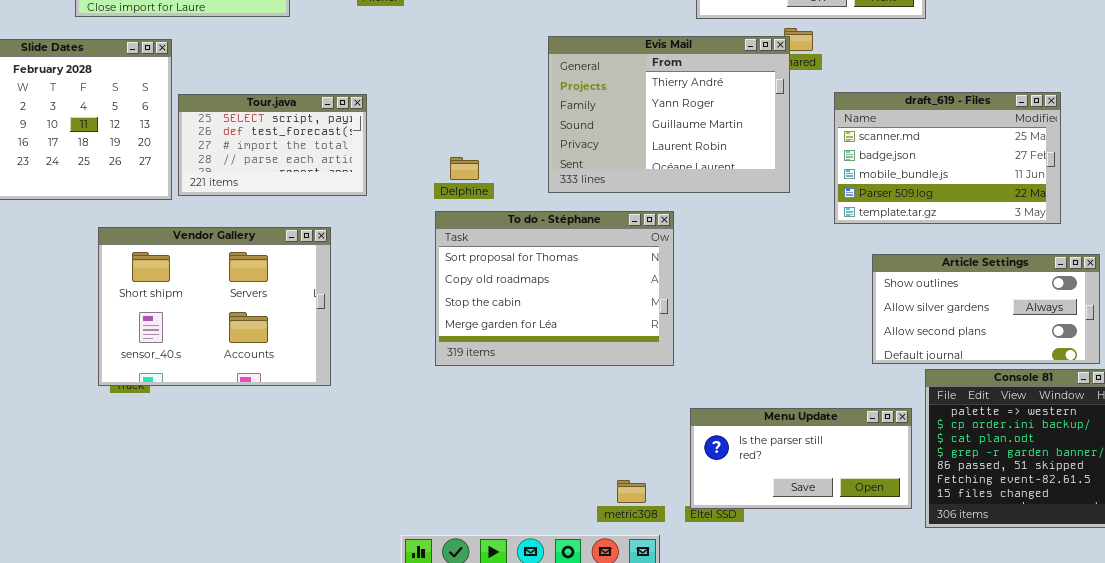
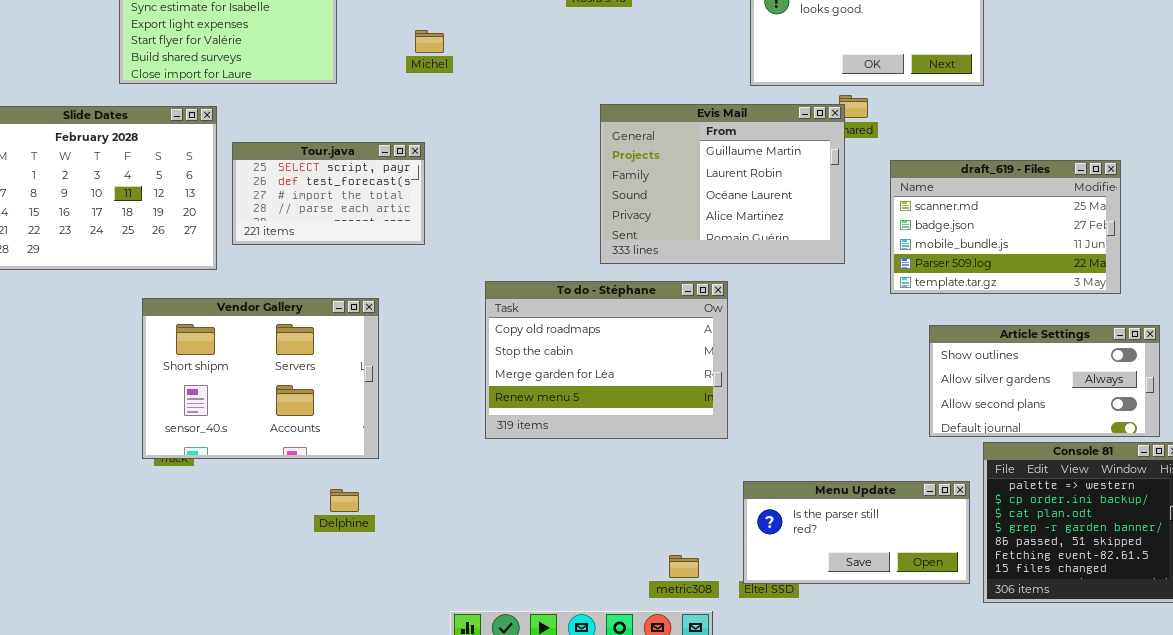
Evis Mail: [548,36,790,193] -> [600,104,845,264], scrolled down 2 rows
Tour.java: [178,94,367,196] -> [232,142,425,245], moved
Delphine: [450,157,479,180] -> [330,489,359,512], moved
To do - Stéphane: [435,211,674,366] -> [485,281,728,439], scrolled down 1 row

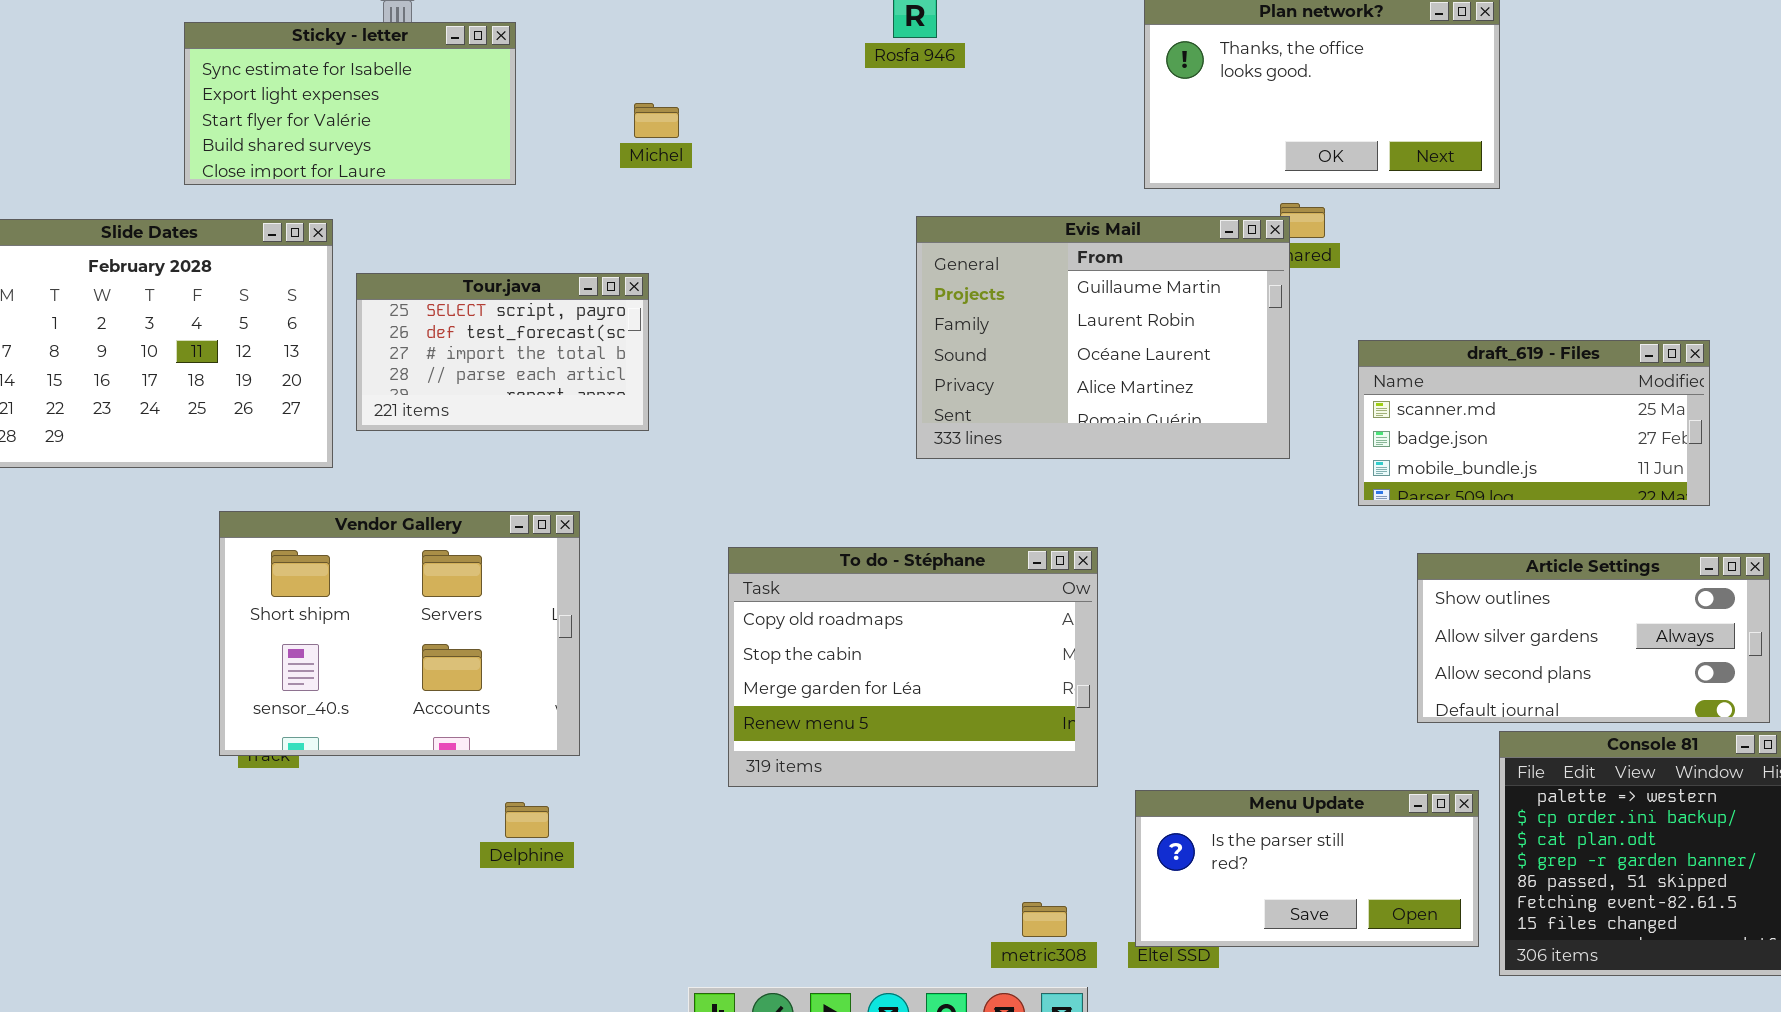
draft_619 - Files: [890,160,1121,294] -> [1358,340,1710,506], resized
To do - Stéphane: [485,281,728,439] -> [728,547,1098,787], moved

